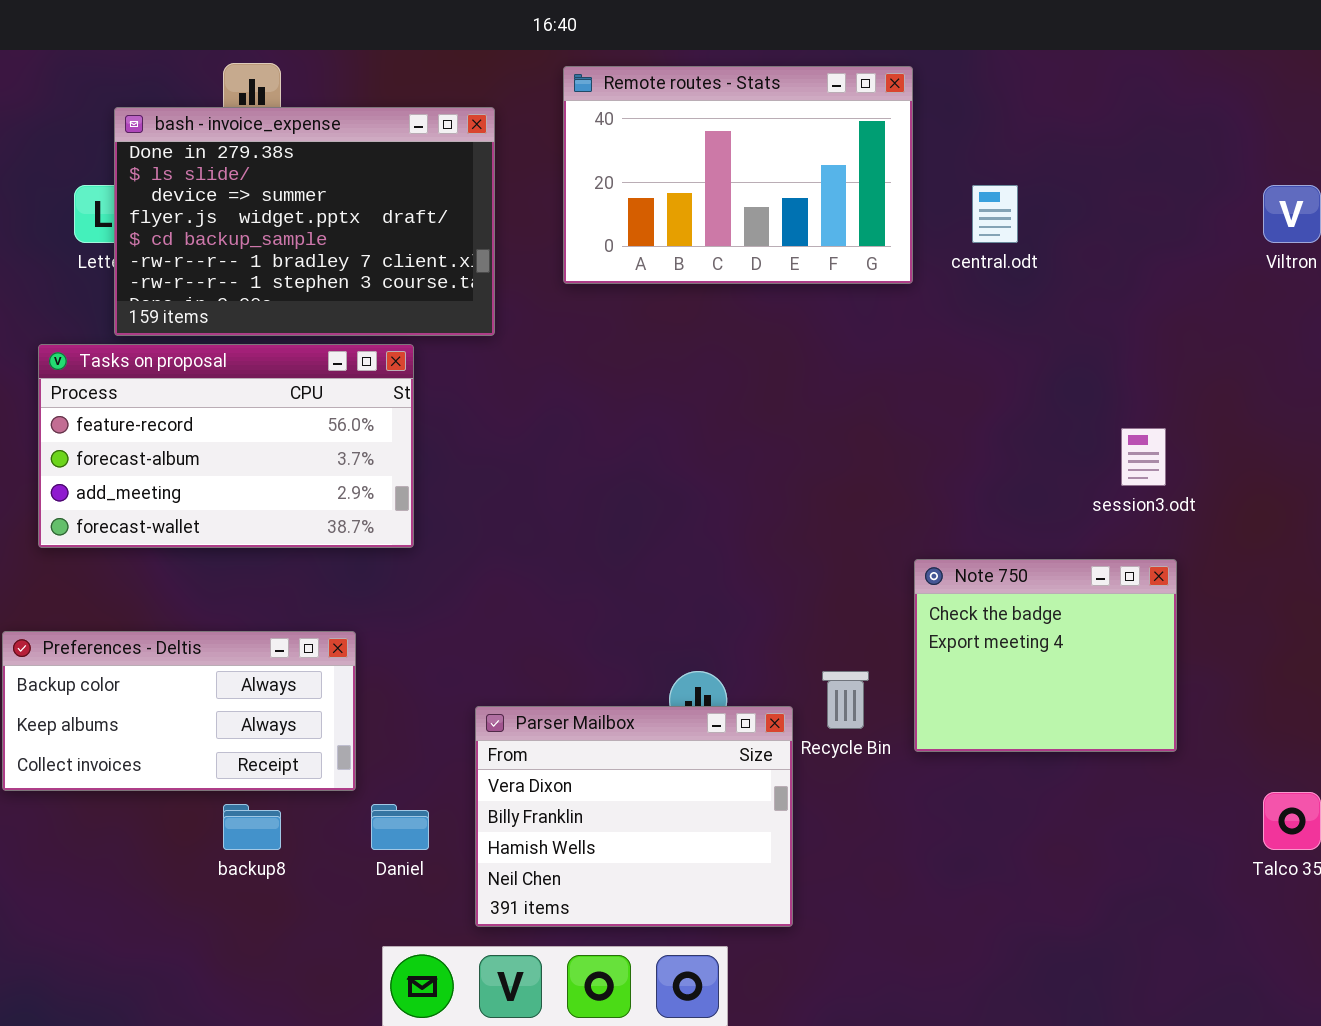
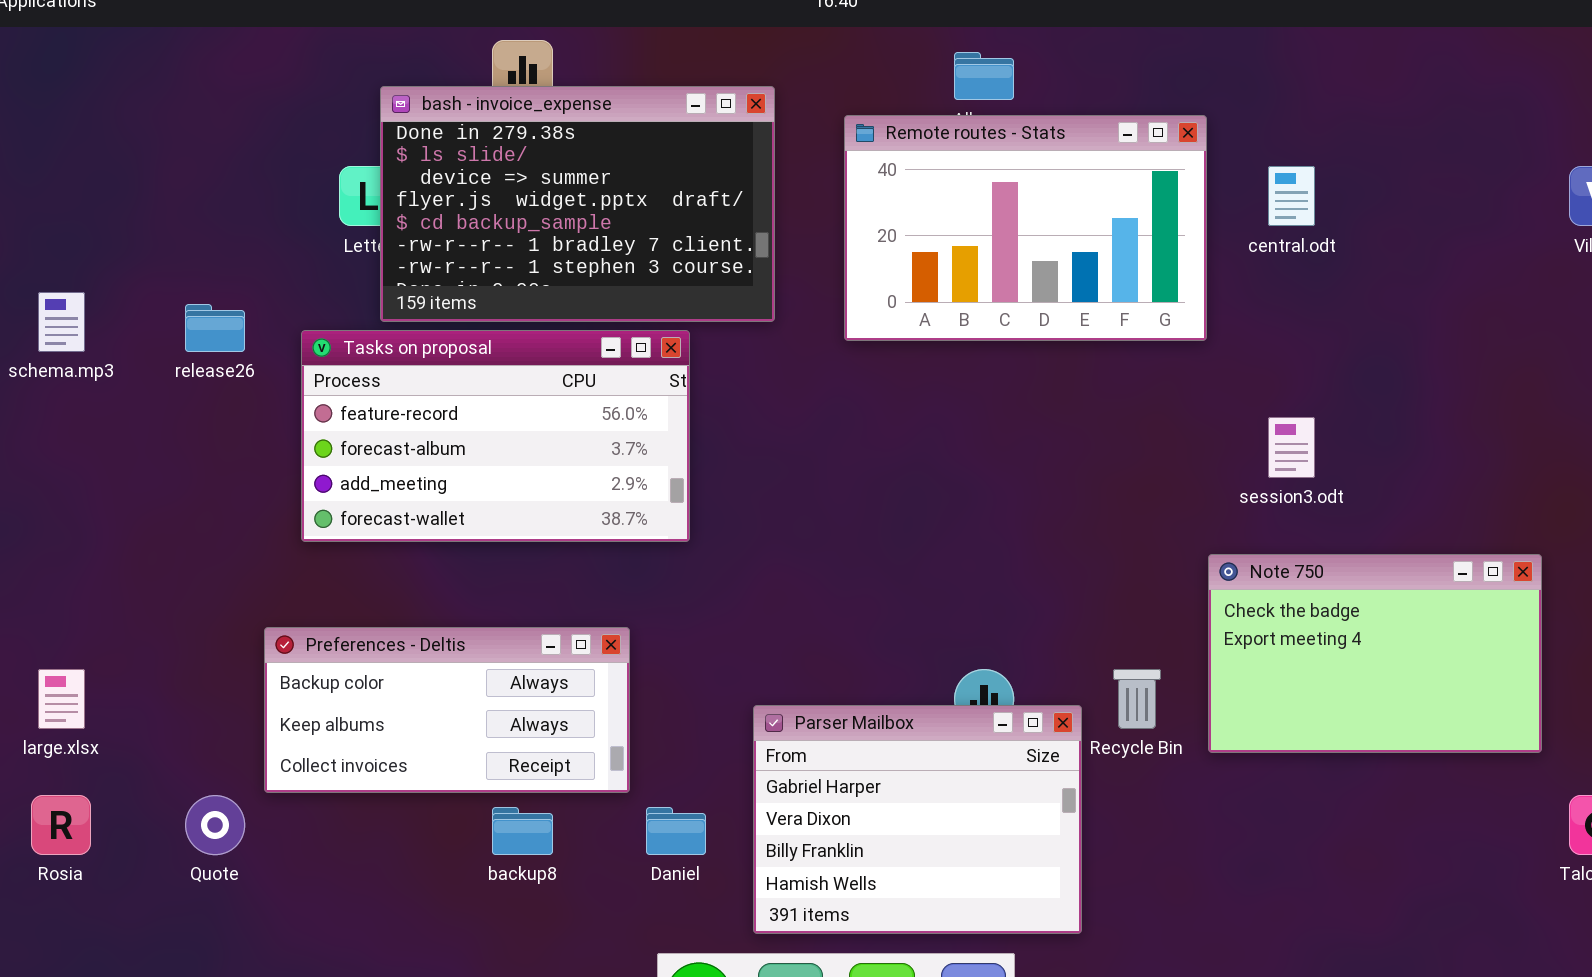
Remote routes - Stats: [563,66,913,284] -> [844,115,1207,341], moved
session3.odt: [1121,428,1166,486] -> [1268,417,1315,478], moved
Note 750: [914,559,1177,752] -> [1208,554,1542,753], resized
Parser Mailbox: [475,706,793,927] -> [753,705,1082,934], scrolled up 1 row

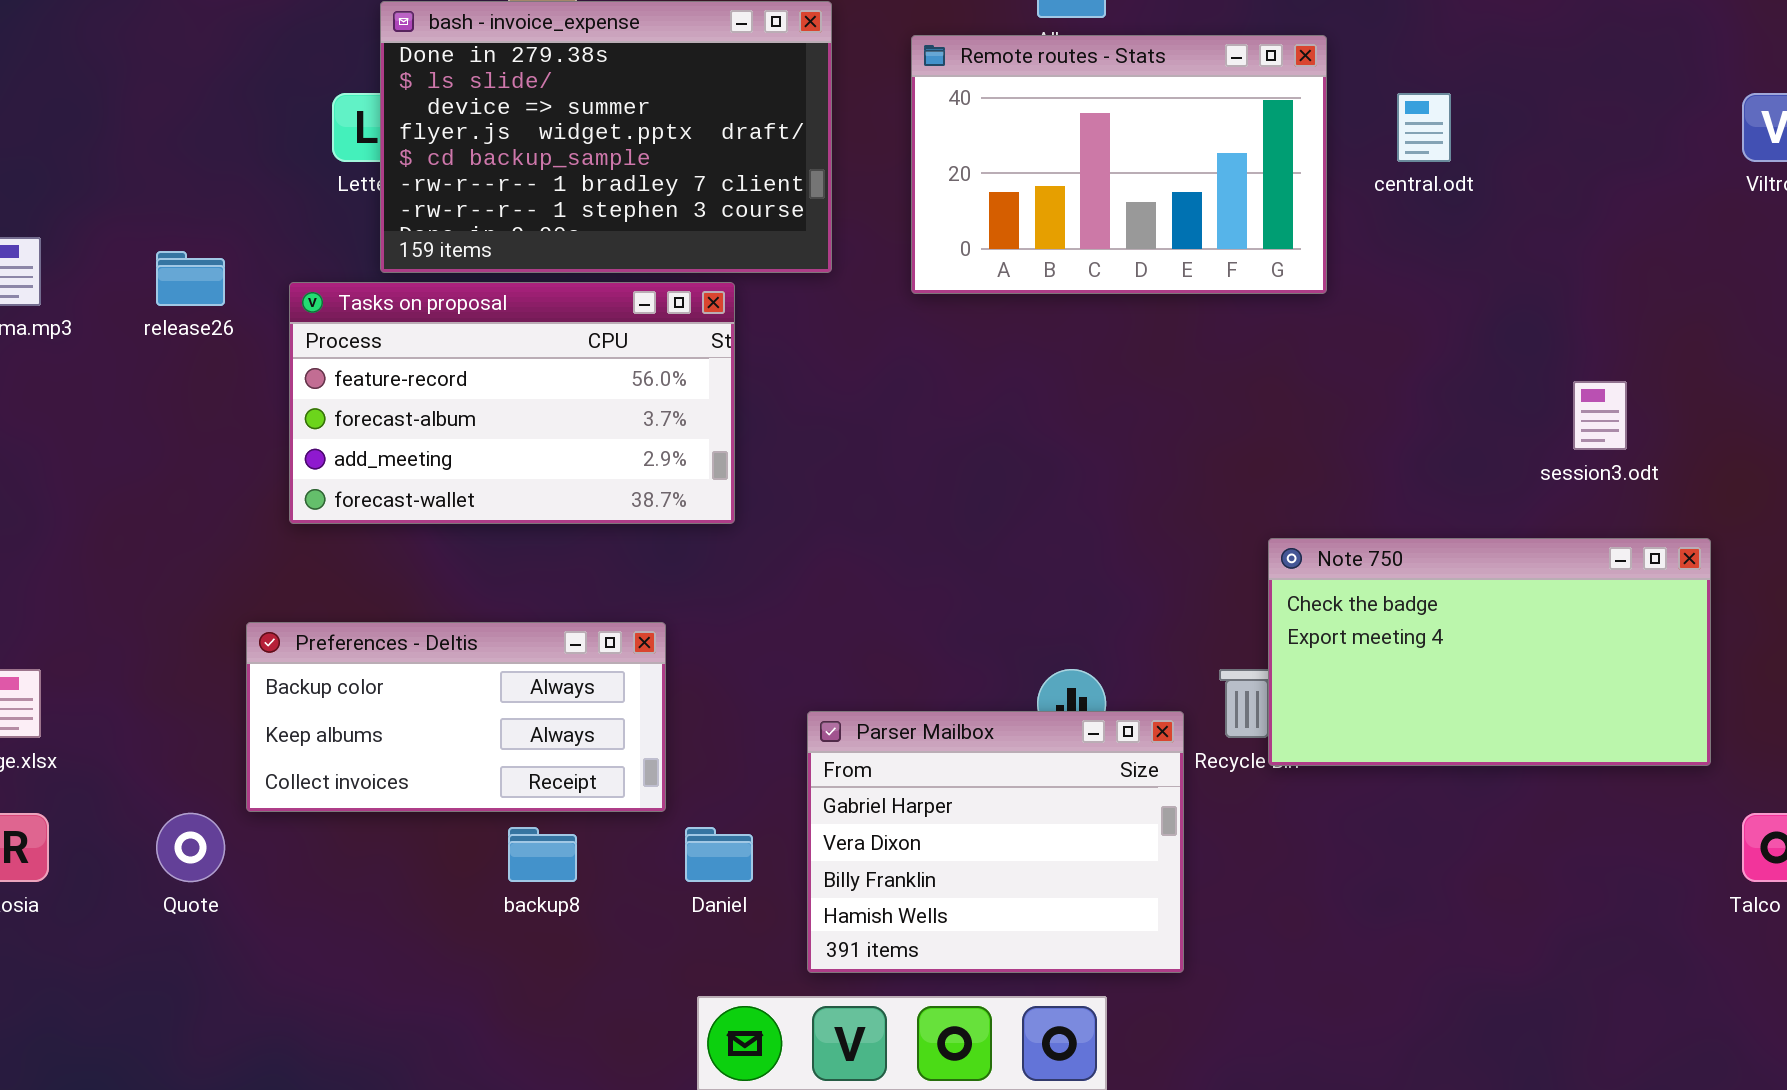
session3.odt: [1268,417,1315,478] -> [1573,381,1627,450], moved
Note 750: [1208,554,1542,753] -> [1268,538,1711,766], resized

